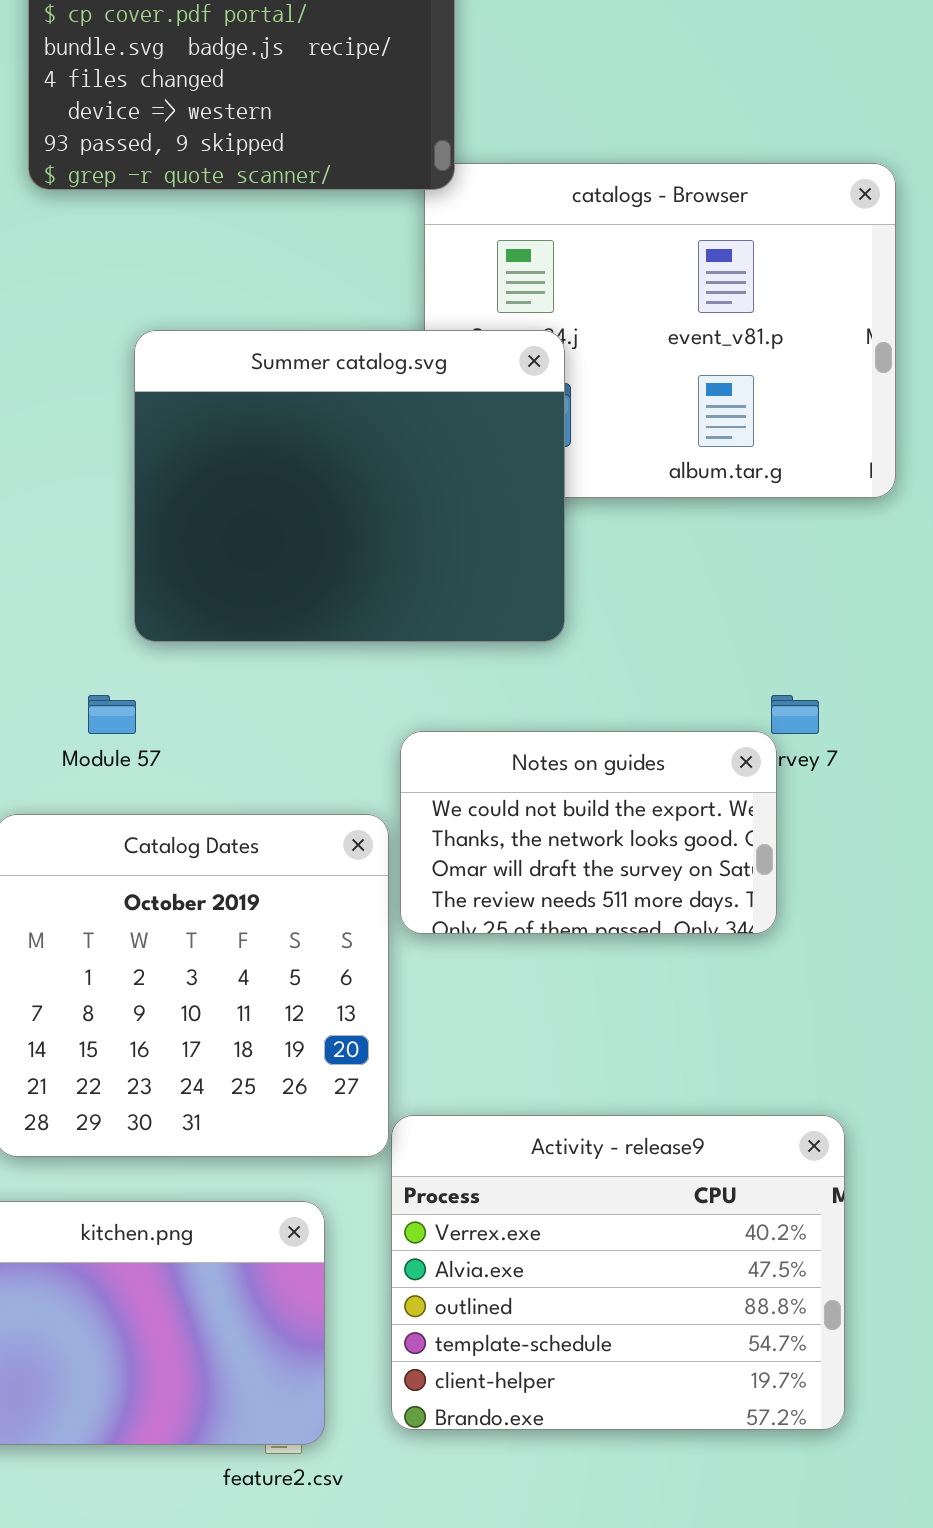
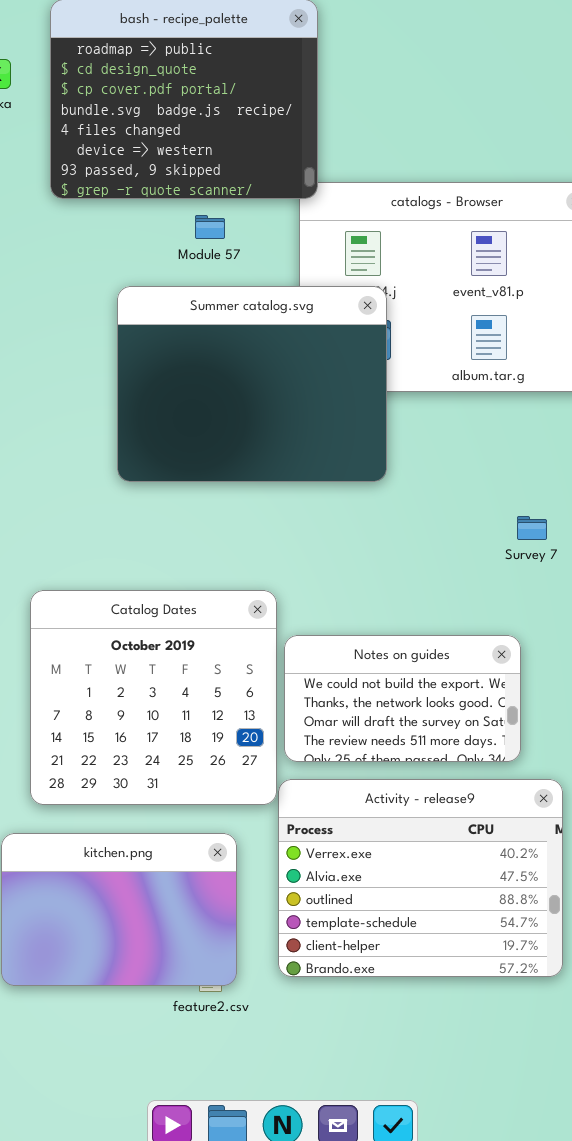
Module 57: [88,695,136,734] -> [195,215,225,239], moved
Notes on guides: [400,731,777,934] -> [284,635,521,762], moved

